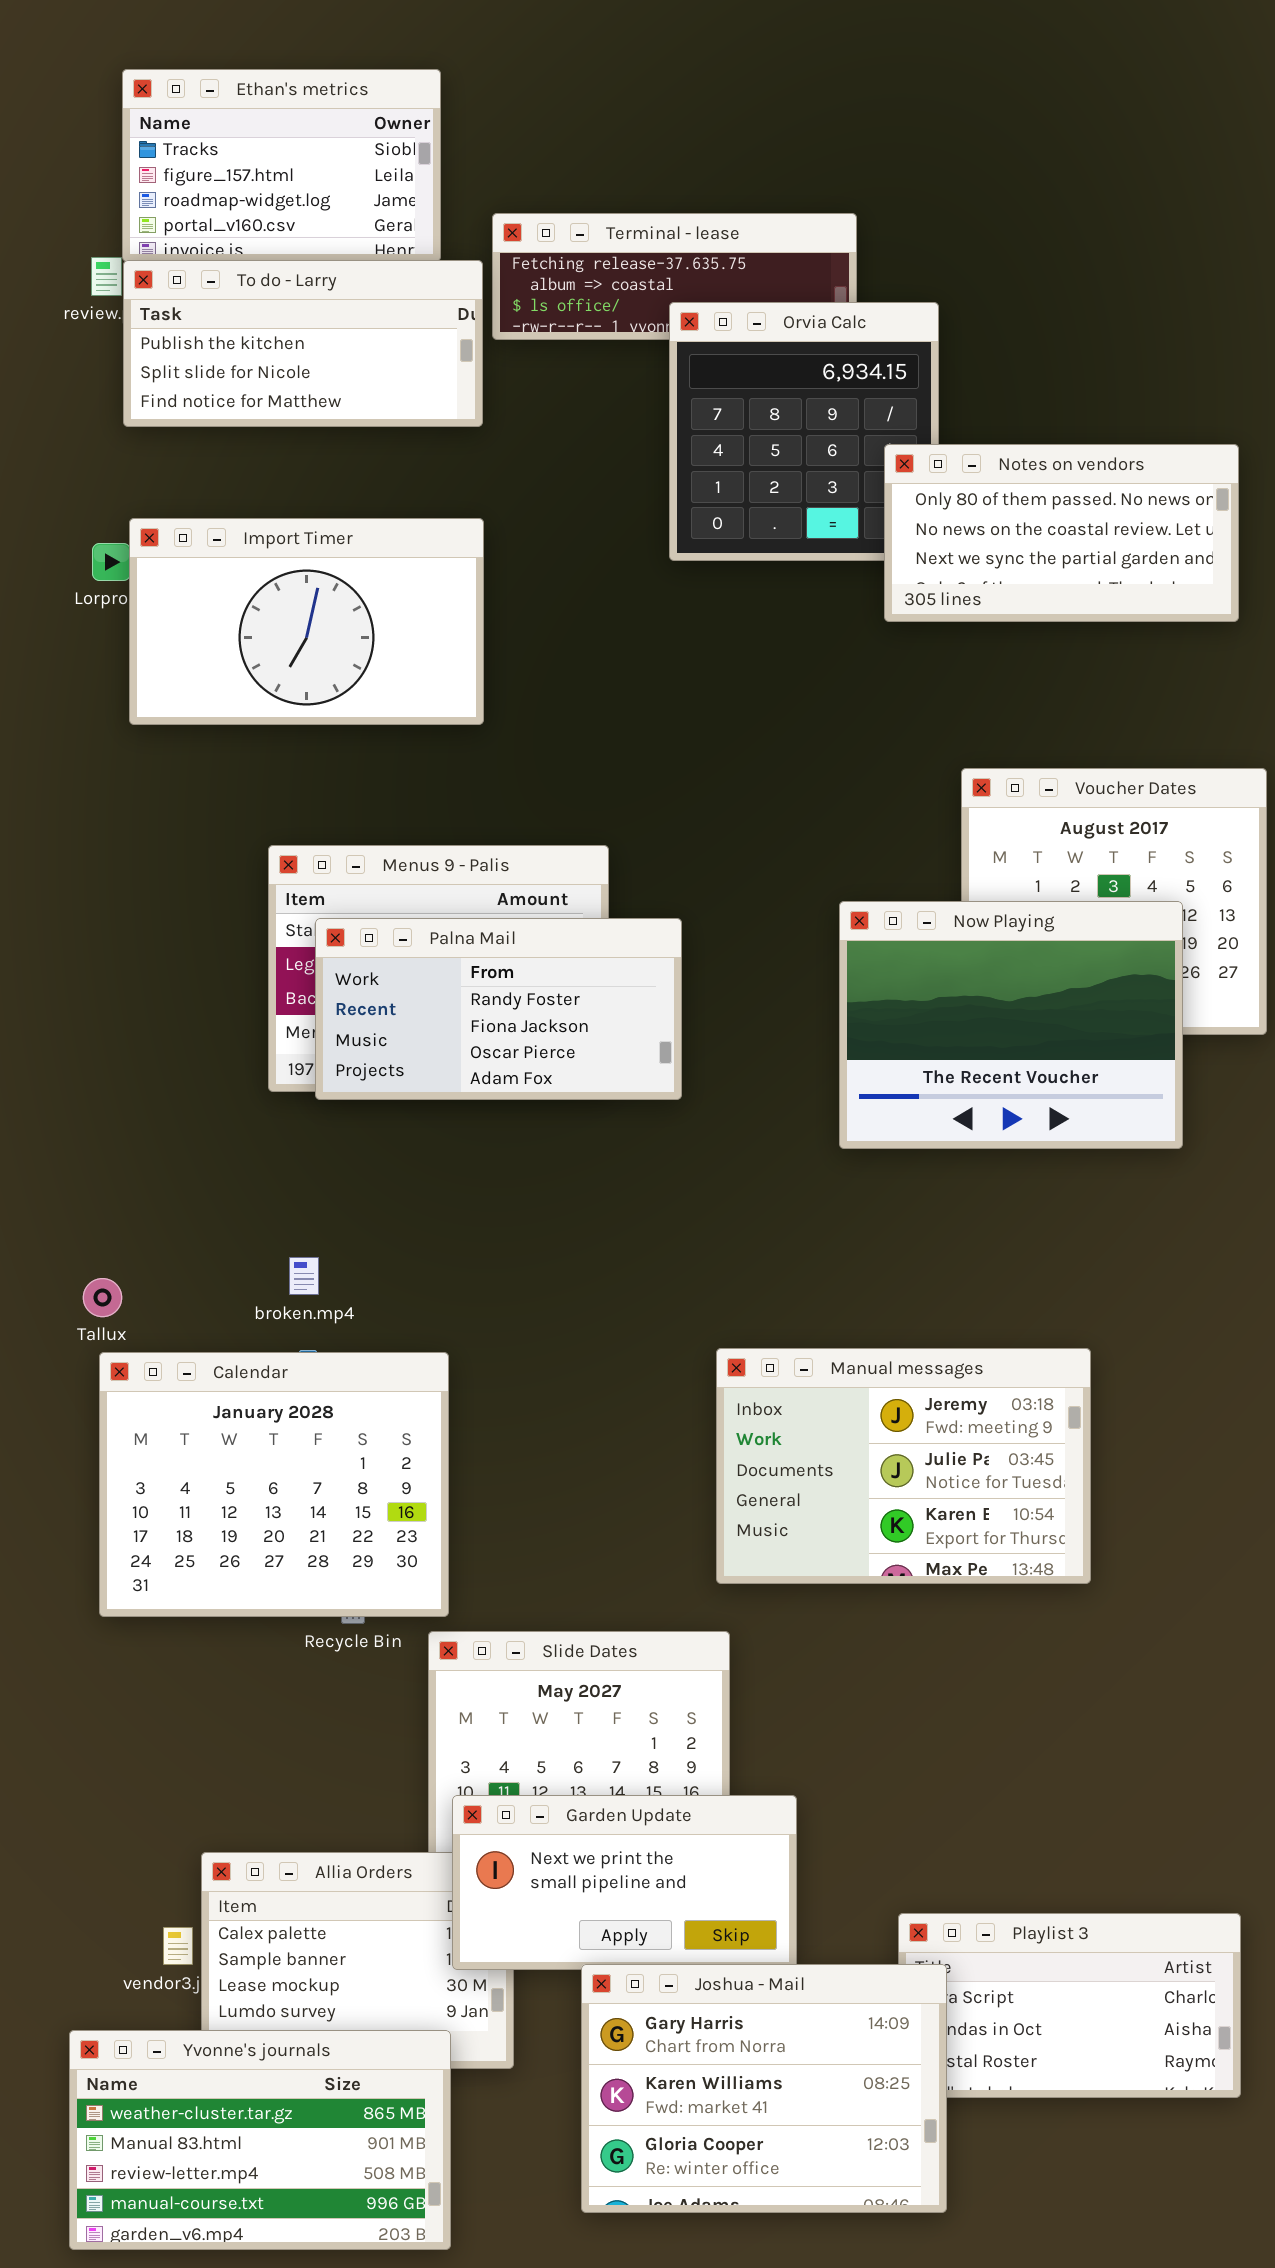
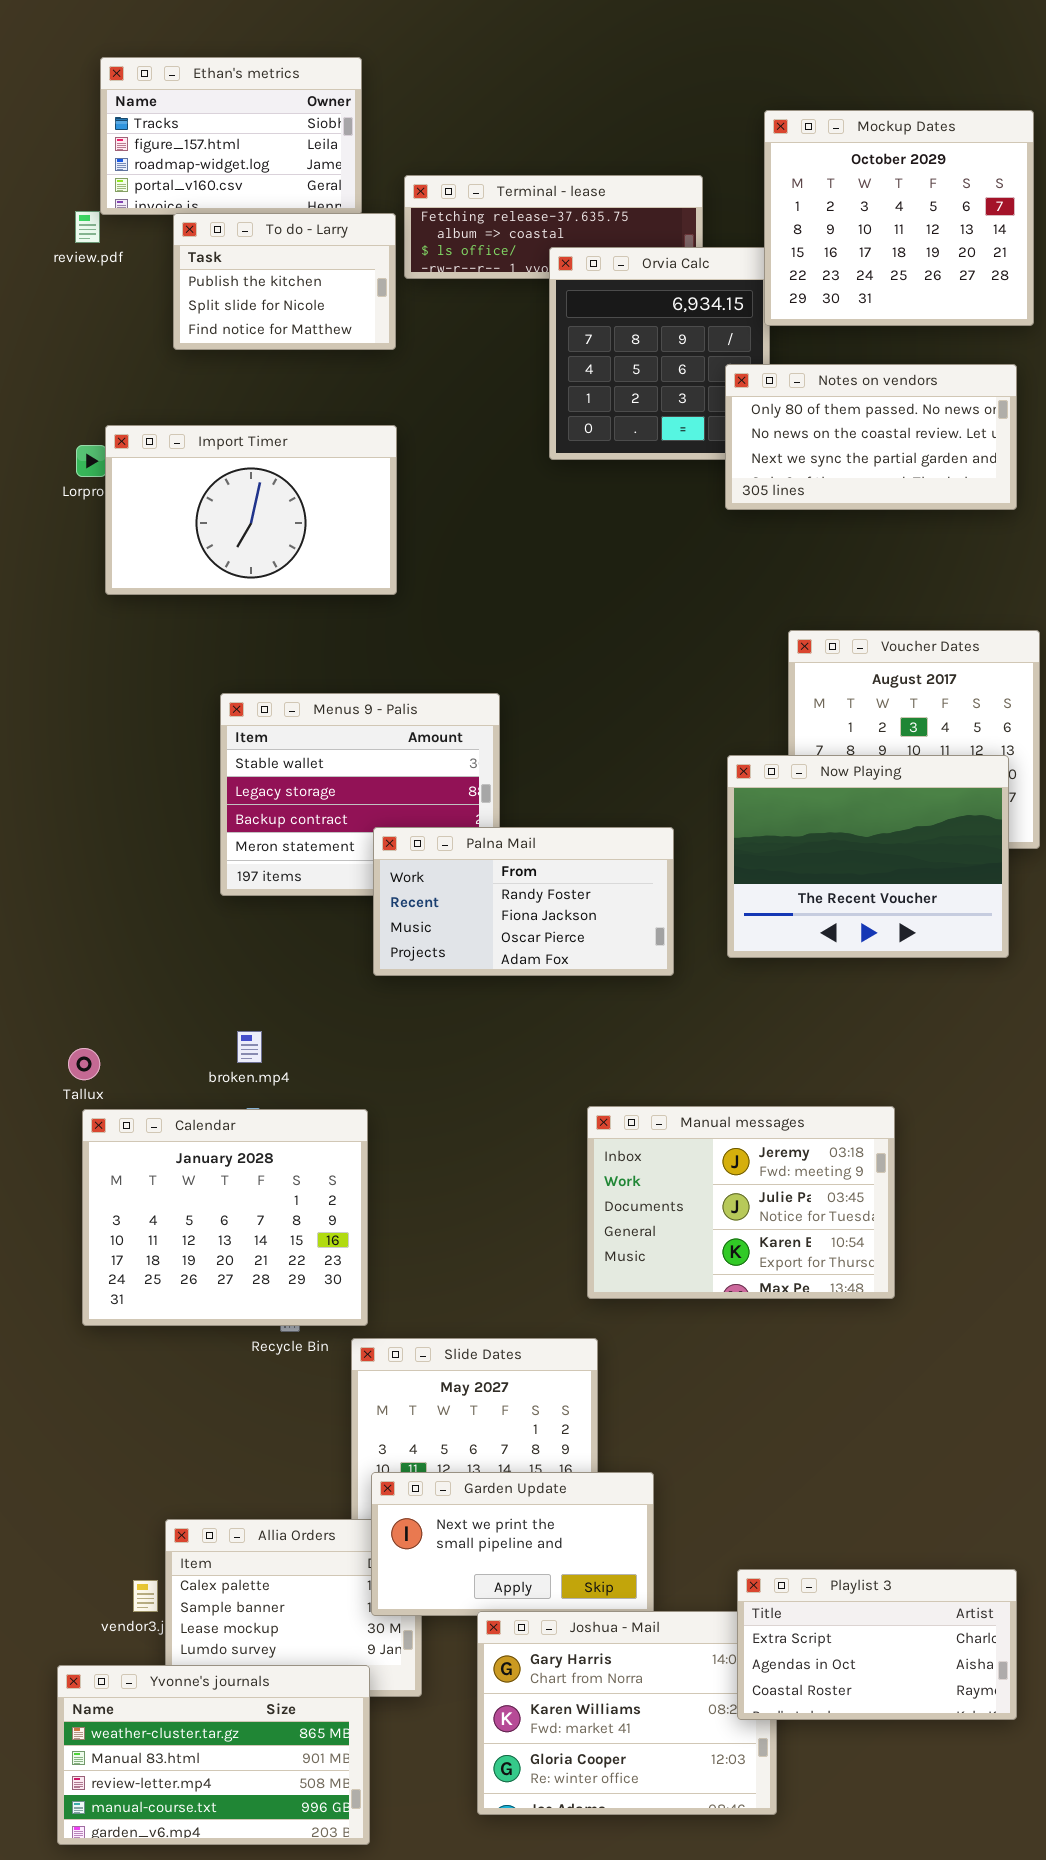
Mockup Dates: none -> [764,110,1034,326], opened
To do - Larry: [123,260,483,427] -> [173,213,396,350], resized
Now Playing: [839,901,1183,1149] -> [727,755,1009,958], moved
Palna Mail: [315,918,682,1100] -> [373,827,674,976], moved
Playlist 3: [898,1913,1241,2098] -> [737,1569,1017,1720], raised

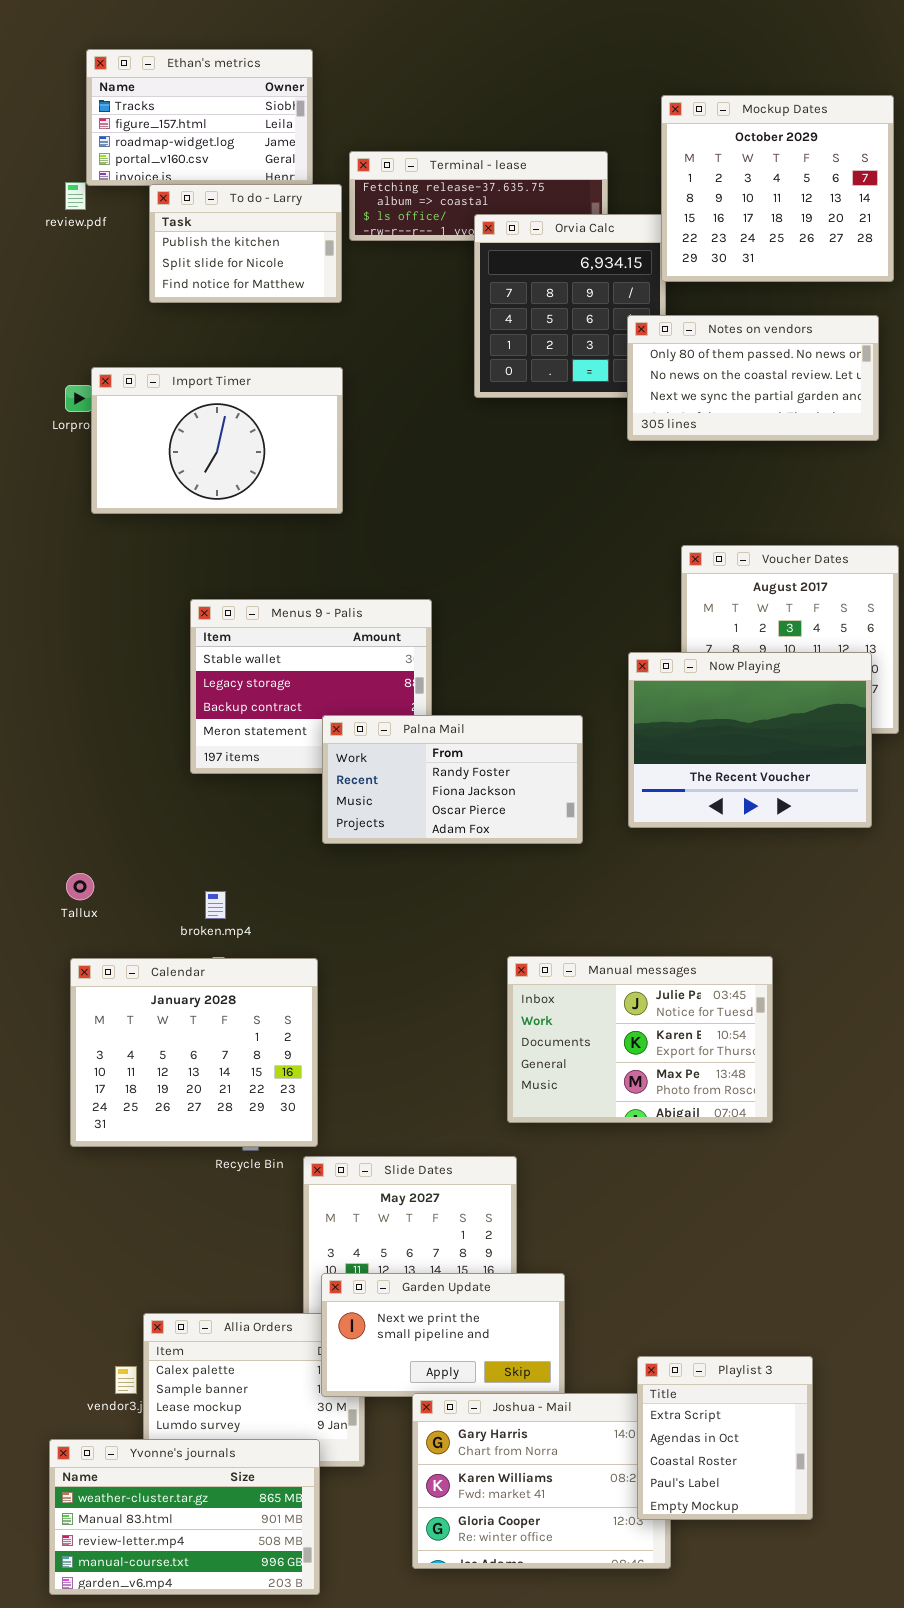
Tallux: [68,1048,100,1080] -> [66,873,94,900], moved
Manual messages: [587,1106,895,1299] -> [507,956,773,1123], scrolled down 1 row
Playlist 3: [737,1569,1017,1720] -> [637,1356,813,1520], resized

